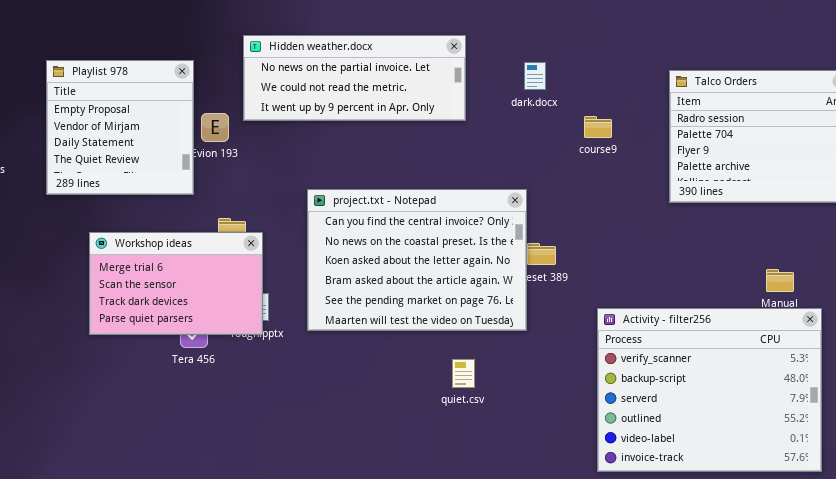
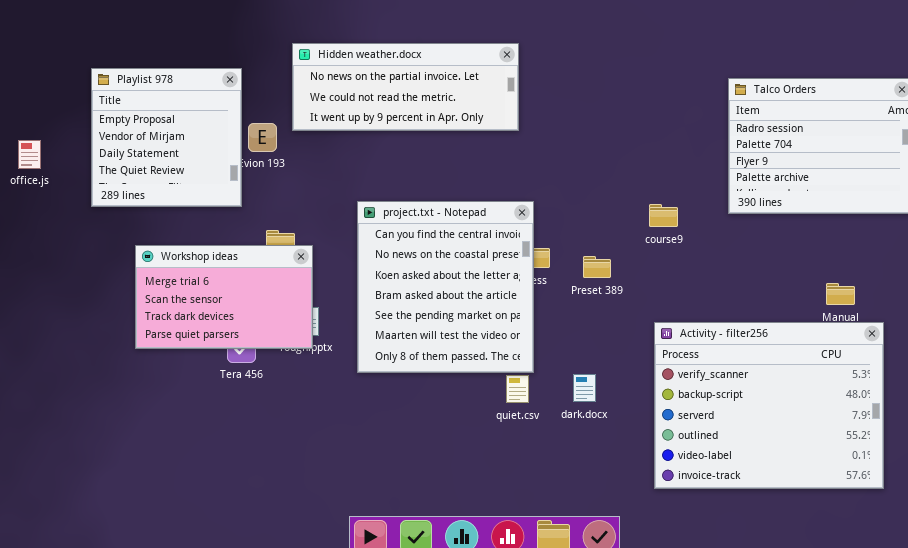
dark.docx: [524,62,546,90] -> [573,374,596,402], moved
course9: [584,116,612,138] -> [649,204,678,227], moved
project.txt - Notepad: [307,189,527,331] -> [357,201,534,373], resized

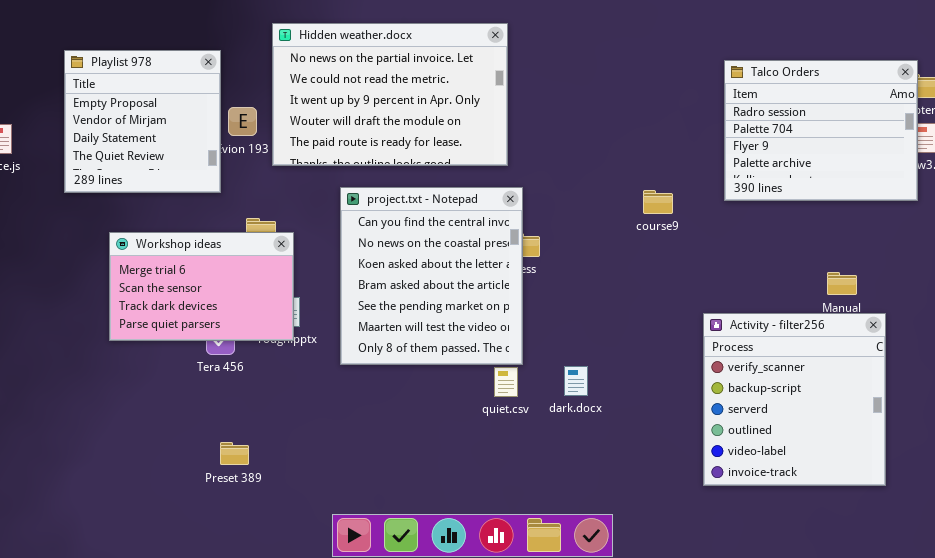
Hidden weather.docx: [292,43,519,131] -> [272,23,508,166], resized
Preset 389: [583,256,611,278] -> [220,442,249,465], moved
Activity - filter256: [654,322,884,489] -> [703,313,886,486], resized

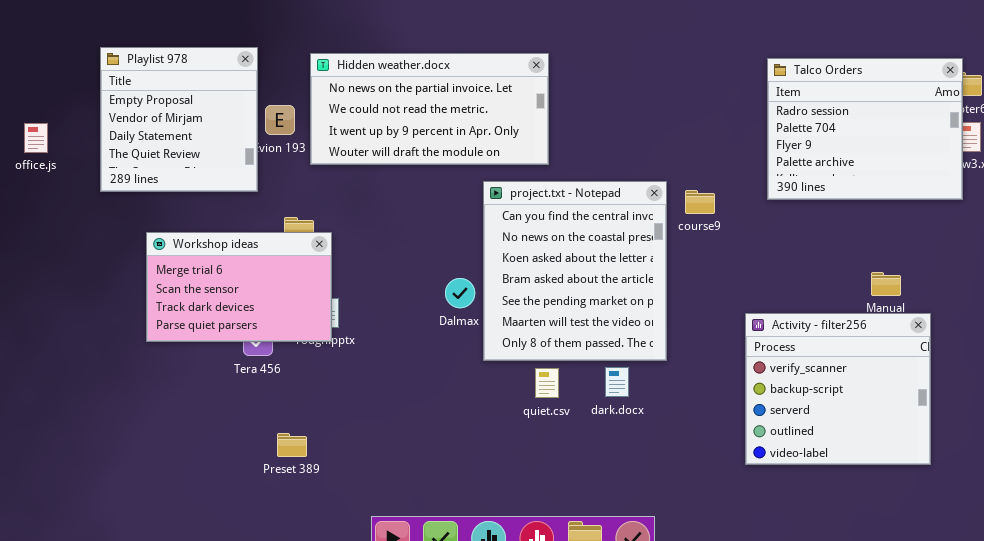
Hidden weather.docx: [272,23,508,166] -> [310,53,549,165], resized
project.txt - Notepad: [340,187,523,365] -> [483,181,667,361], moved
Activity - filter256: [703,313,886,486] -> [745,313,931,465], resized
Preset 389: [220,442,249,465] -> [277,433,307,457], moved

